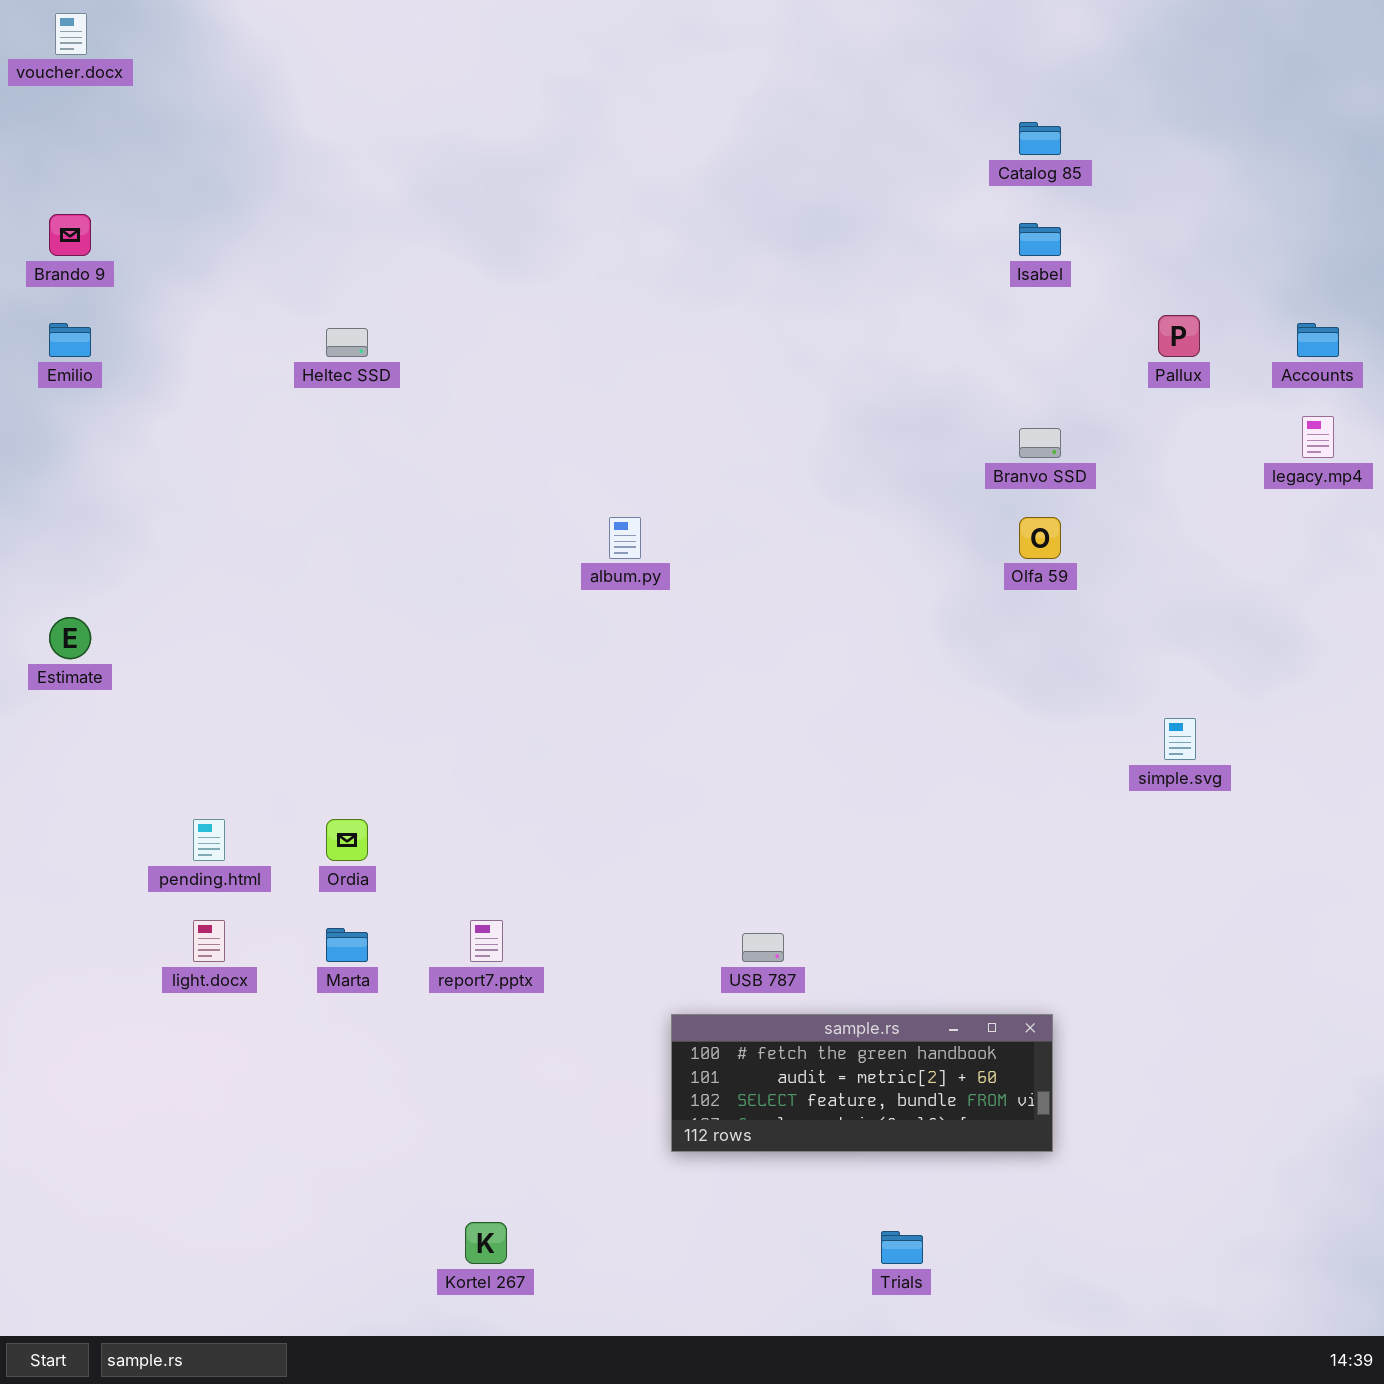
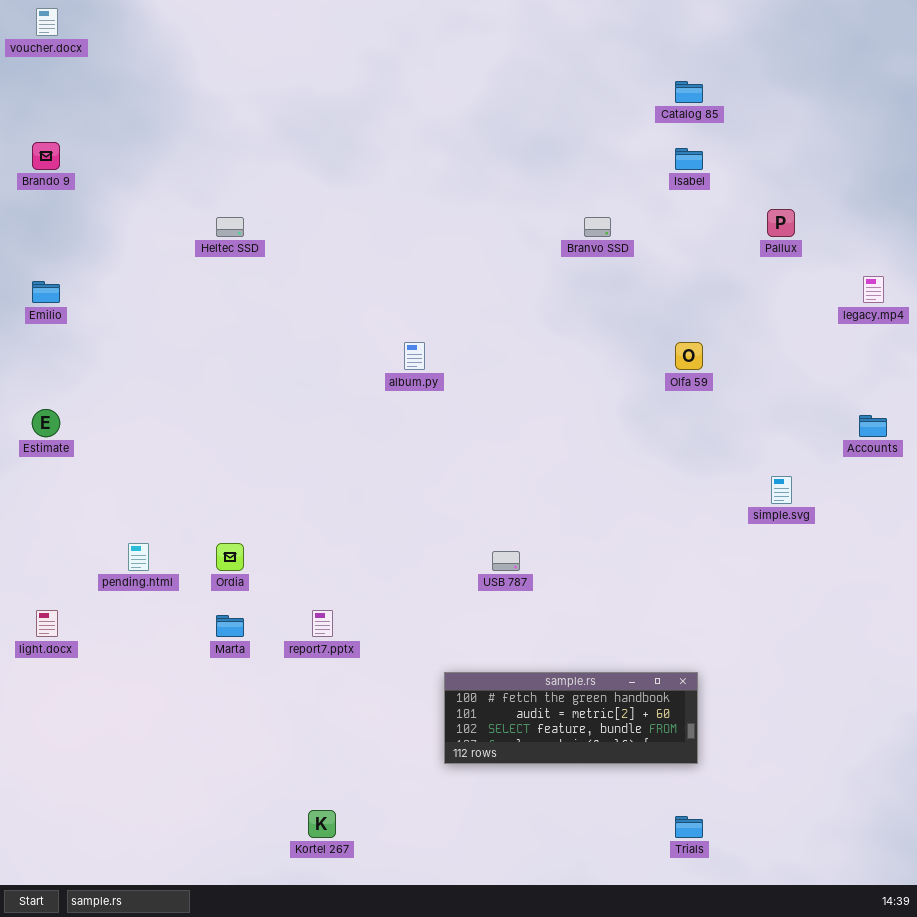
Emilio: [49,323,91,357] -> [32,281,60,303], moved
Accounts: [1297,323,1339,357] -> [859,415,887,437], moved
Branvo SSD: [1019,428,1061,458] -> [584,217,611,237], moved
light.docx: [193,920,225,962] -> [36,610,58,637], moved
USB 787: [742,933,784,962] -> [492,551,520,571], moved
Trials: [881,1231,923,1264] -> [675,816,703,838], moved

